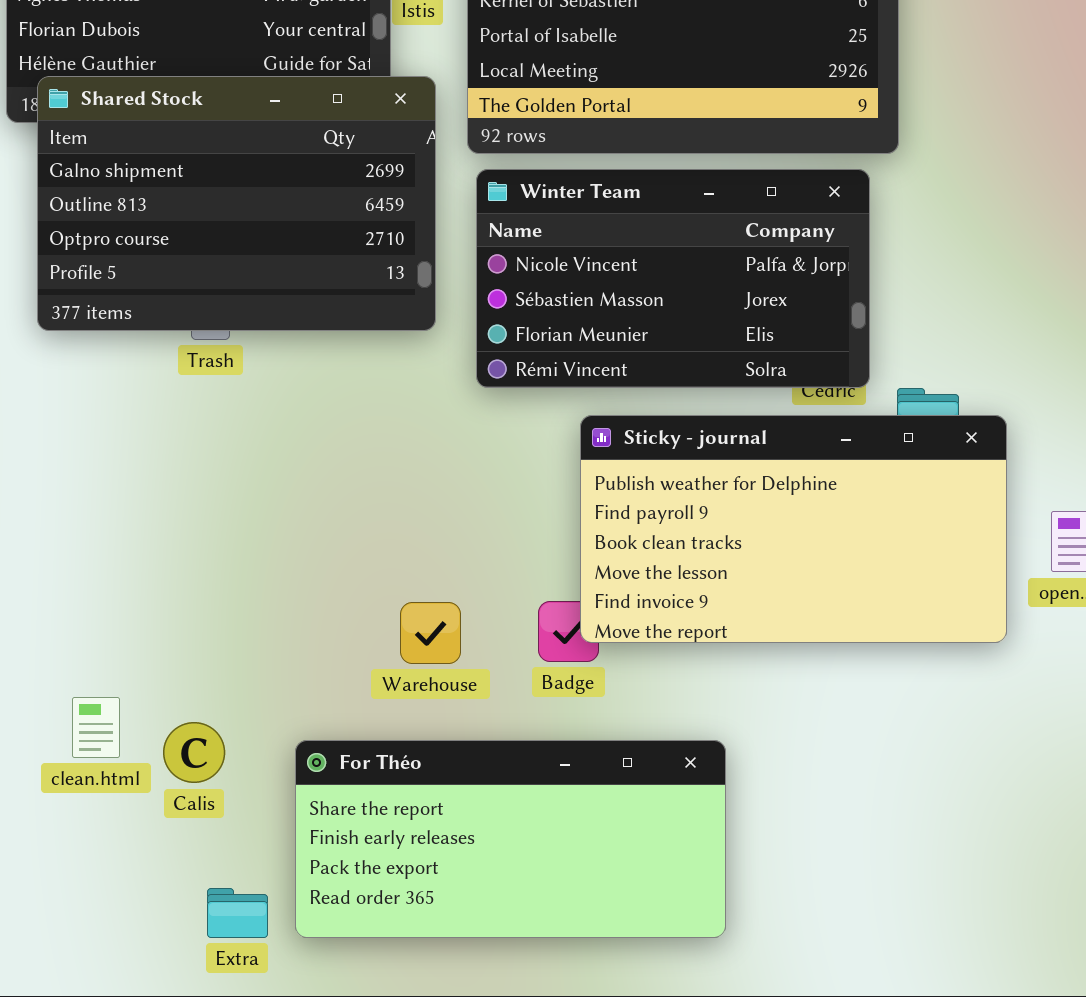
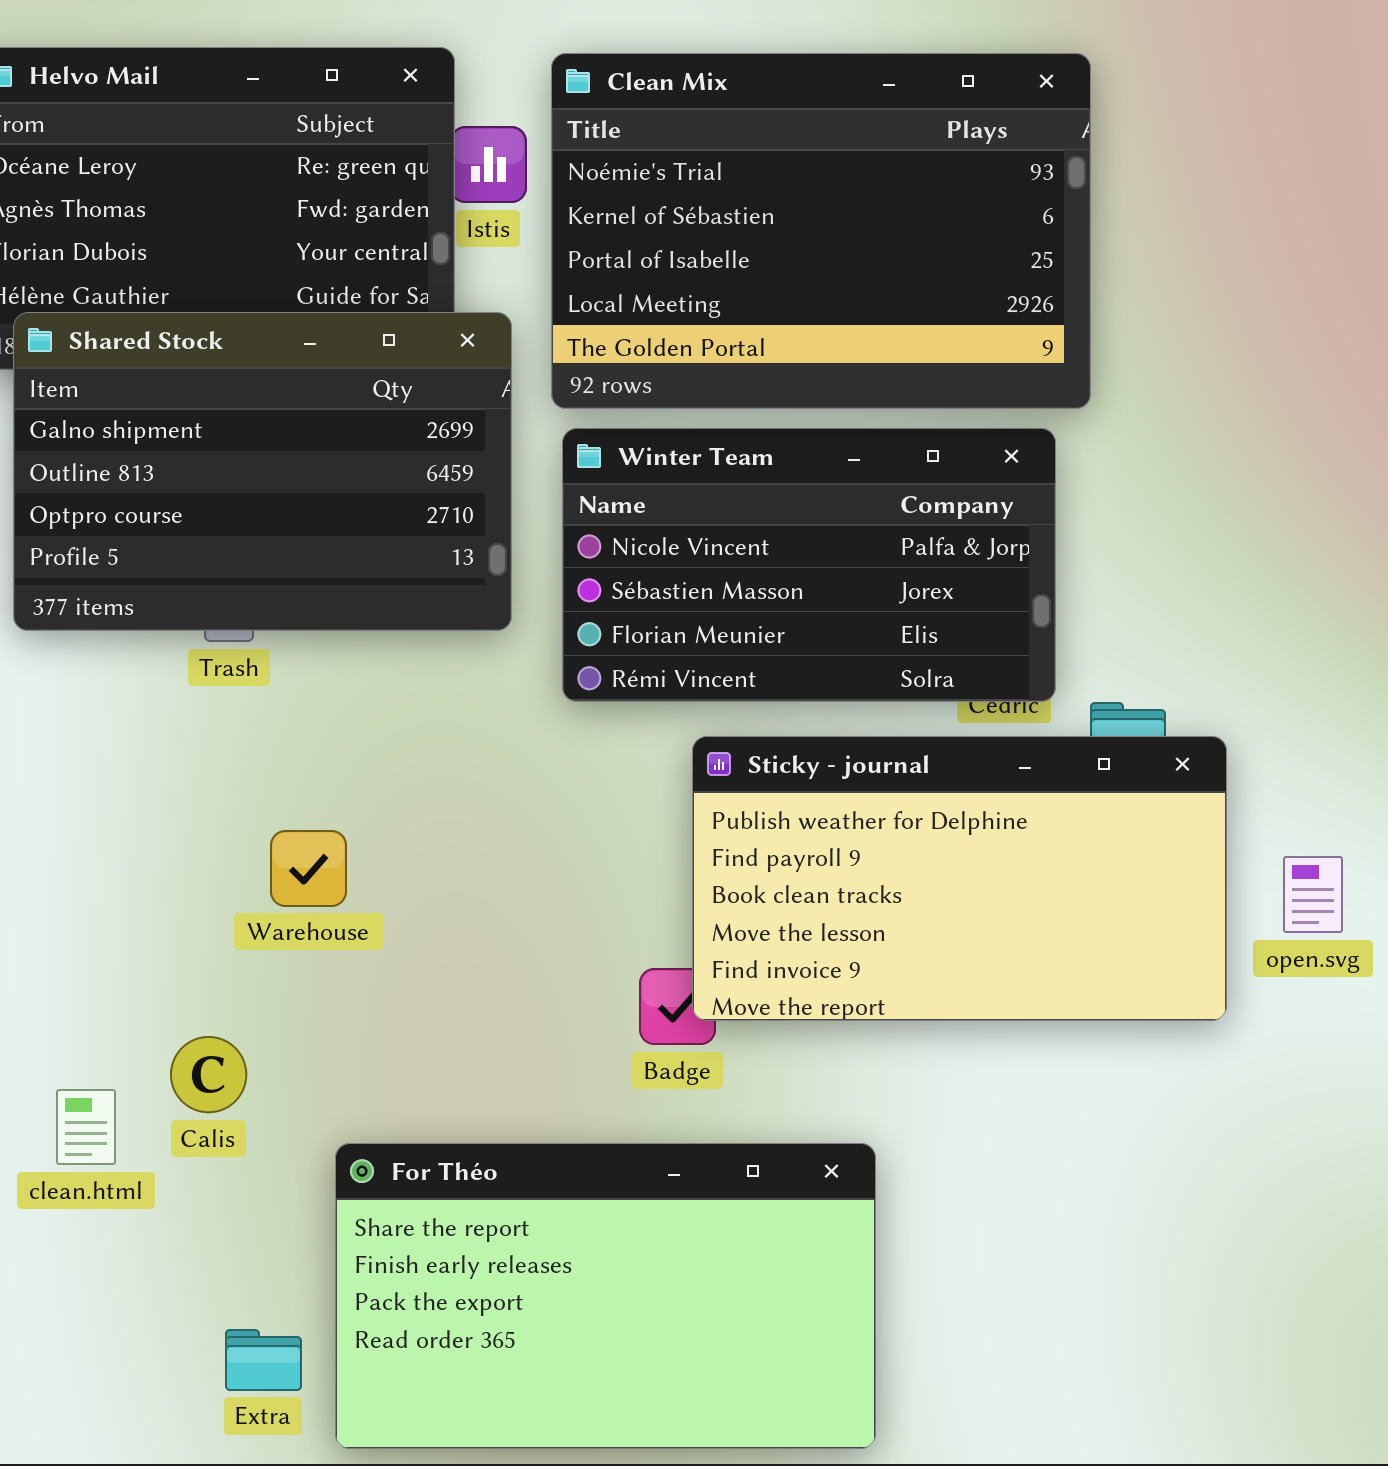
Warehouse: [400,602,461,664] -> [270,830,347,907], moved
Calis: [163,722,225,783] -> [170,1036,247,1113], moved
For Théo: [295,740,726,938] -> [335,1143,876,1449], resized

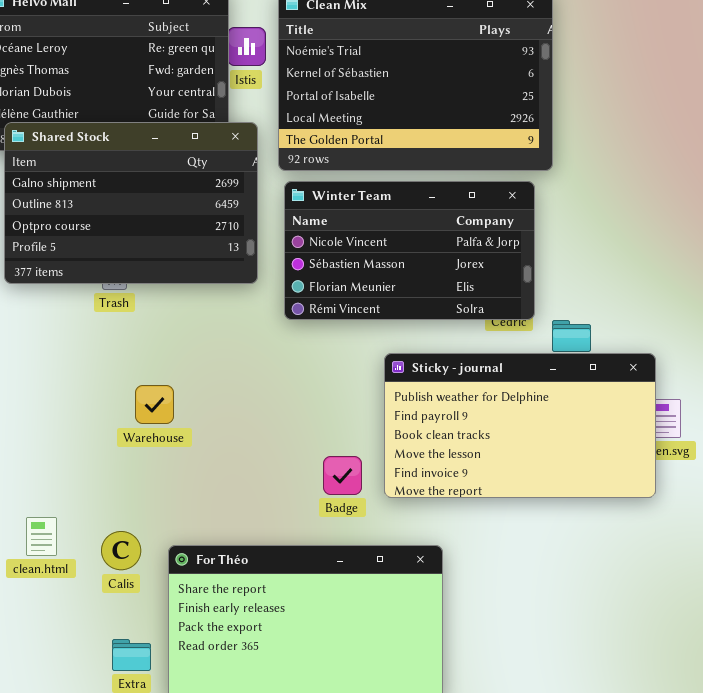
Sticky - journal: [692,736,1227,1021] -> [384,353,656,498], moved
Calis: [170,1036,247,1113] -> [101,531,141,570], moved

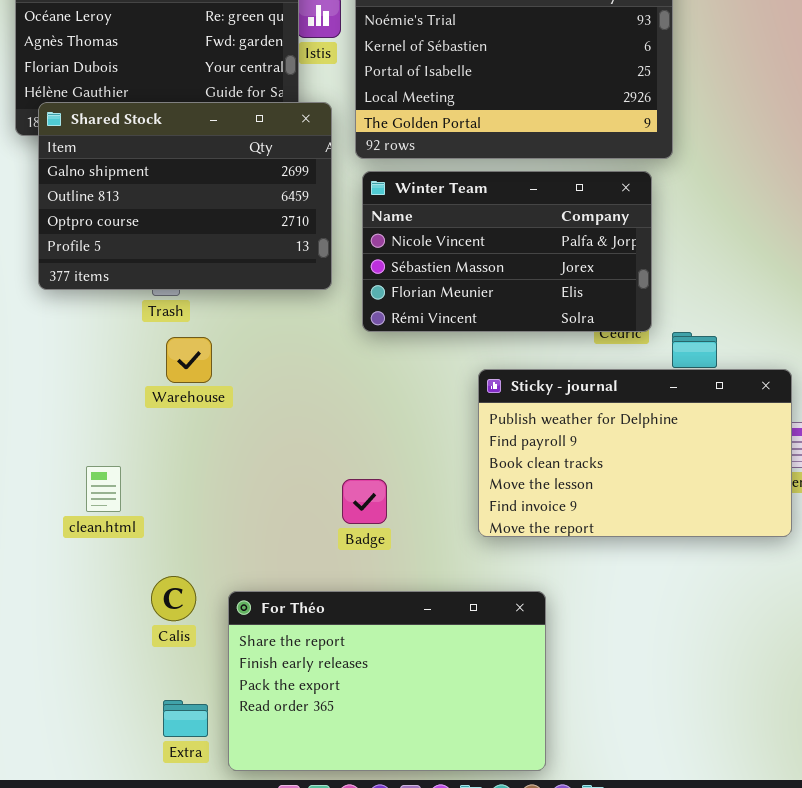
Warehouse: [135,385,174,424] -> [166,337,212,383], moved
Badge: [323,456,362,495] -> [342,479,387,524], moved
clean.html: [26,517,57,556] -> [86,466,121,512], moved

